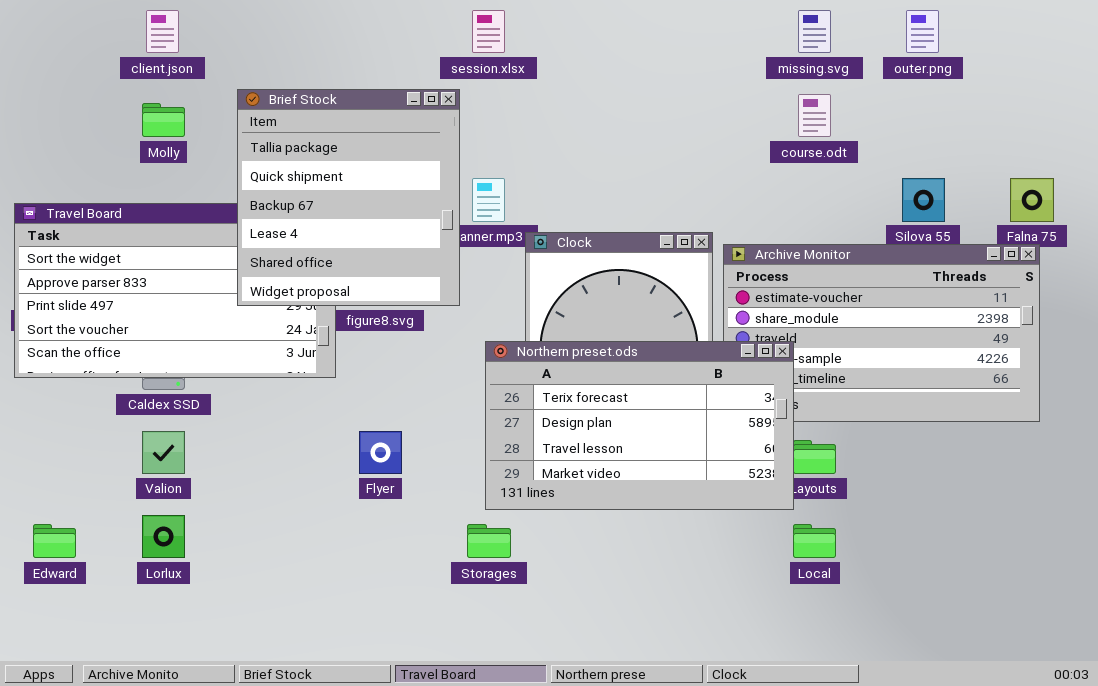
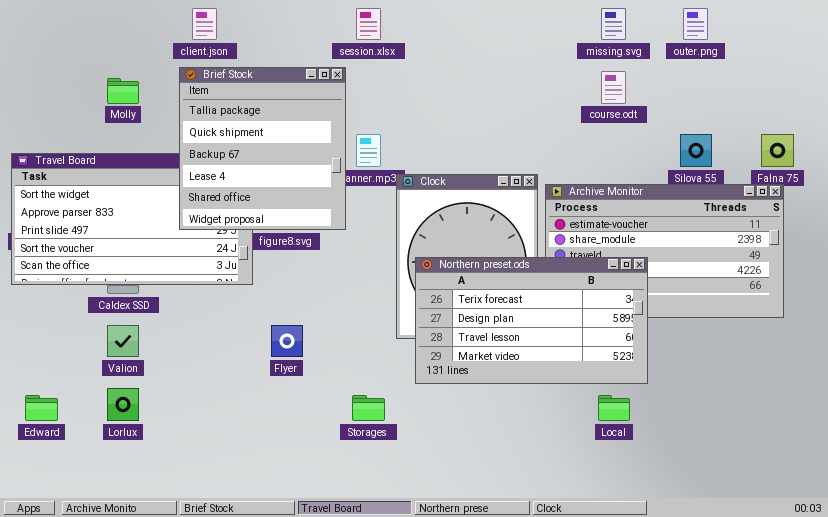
client.json: [146,10,179,53] -> [192,8,217,40], moved
Northern preset.ods: [485,341,794,510] -> [415,257,648,384], moved

